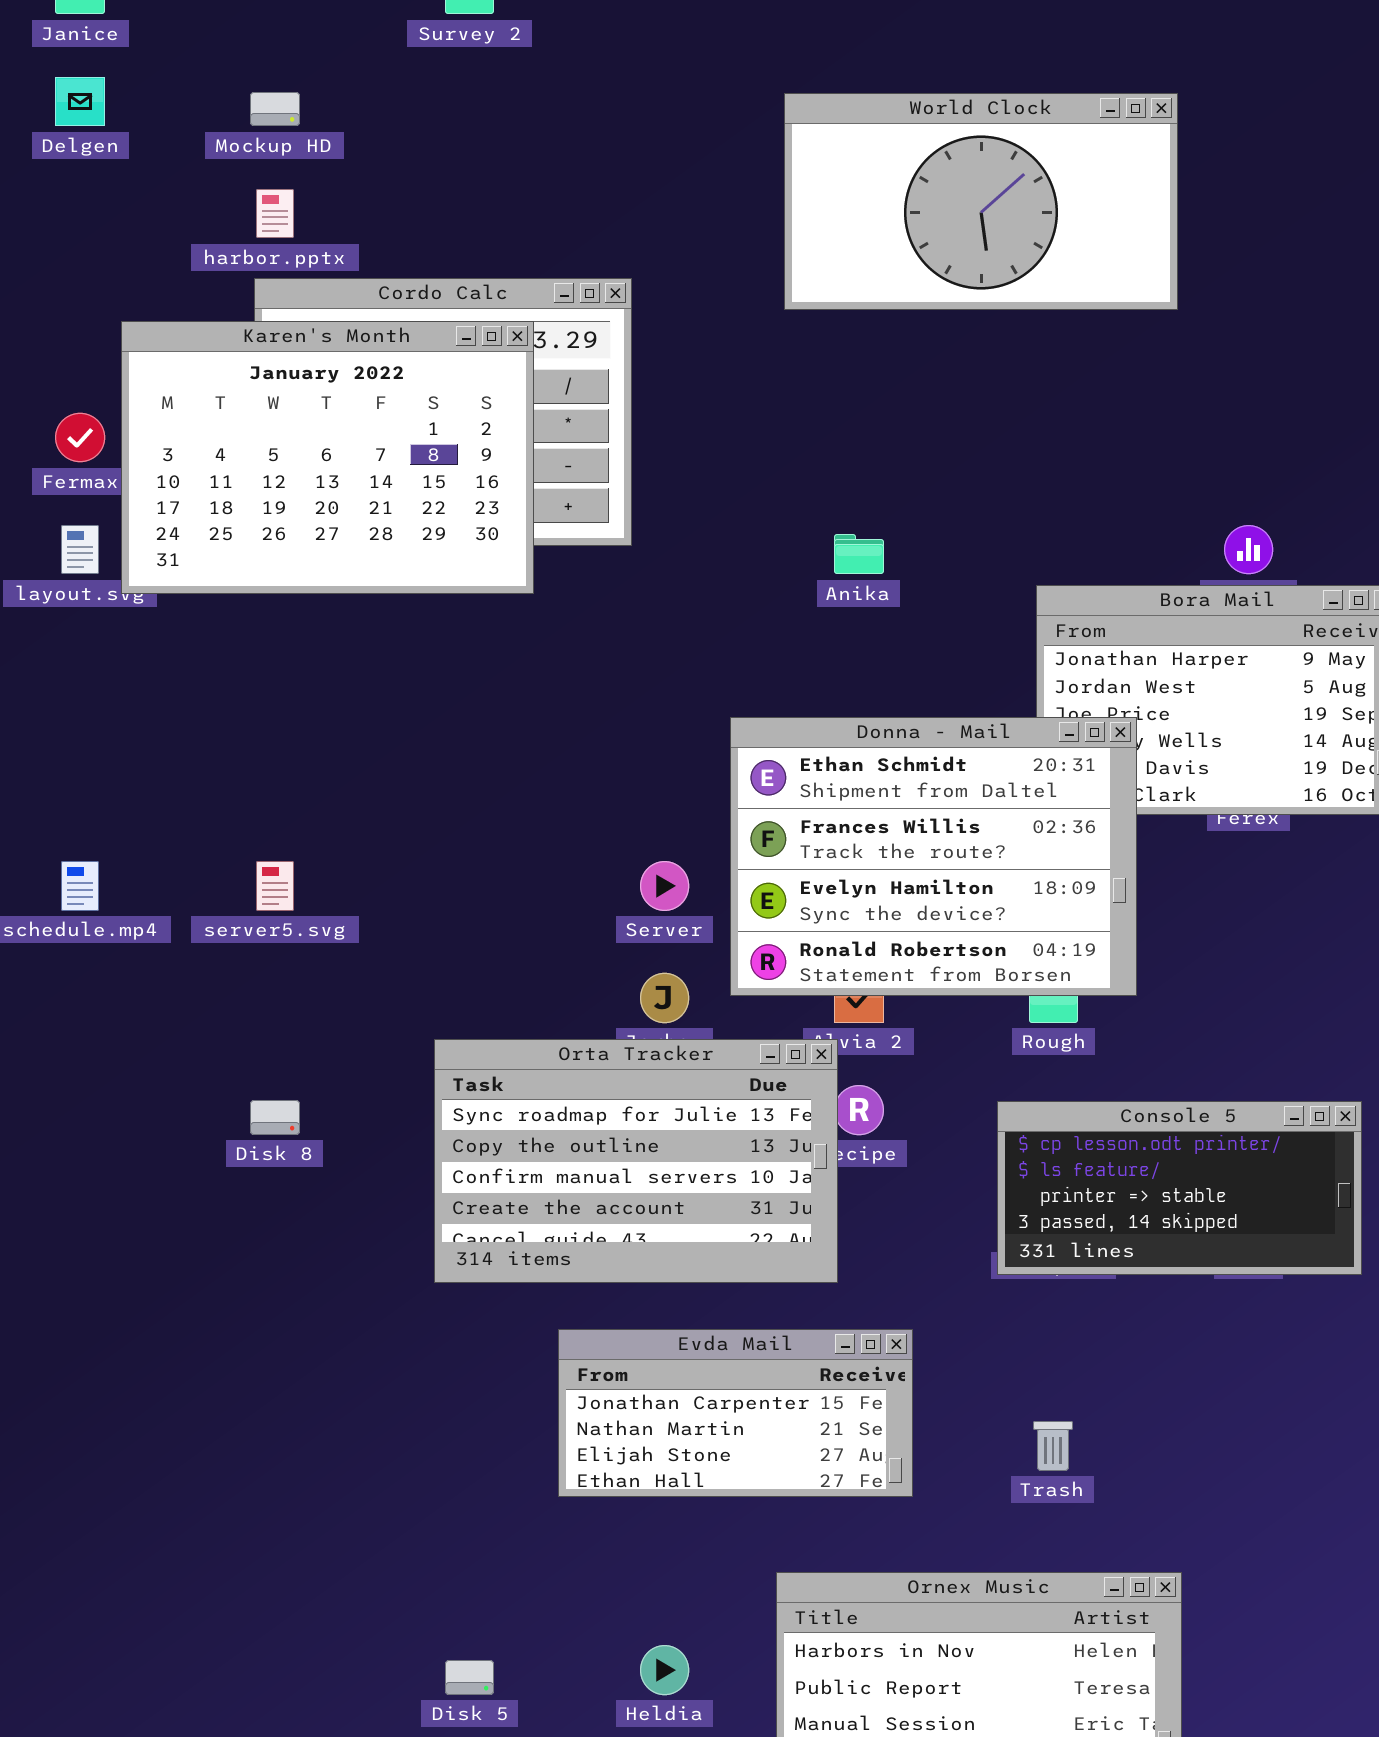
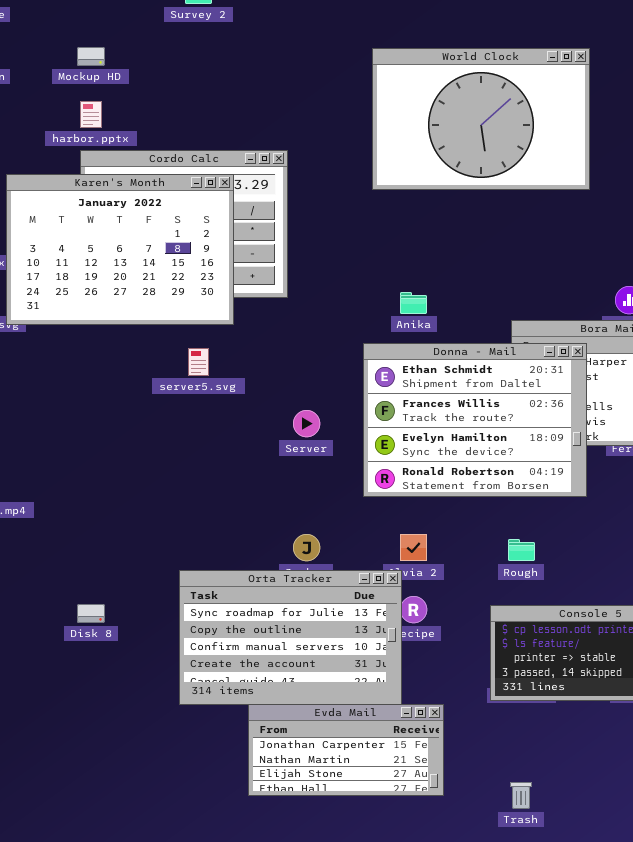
World Clock: [784,93,1178,310] -> [372,48,590,190], resized
Donna - Mail: [730,717,1137,996] -> [363,343,587,497], moved
server5.svg: [256,861,294,911] -> [188,348,209,376], moved
Server: [640,861,689,911] -> [293,410,320,437], moved
Evda Mail: [558,1329,913,1497] -> [248,704,444,796], moved

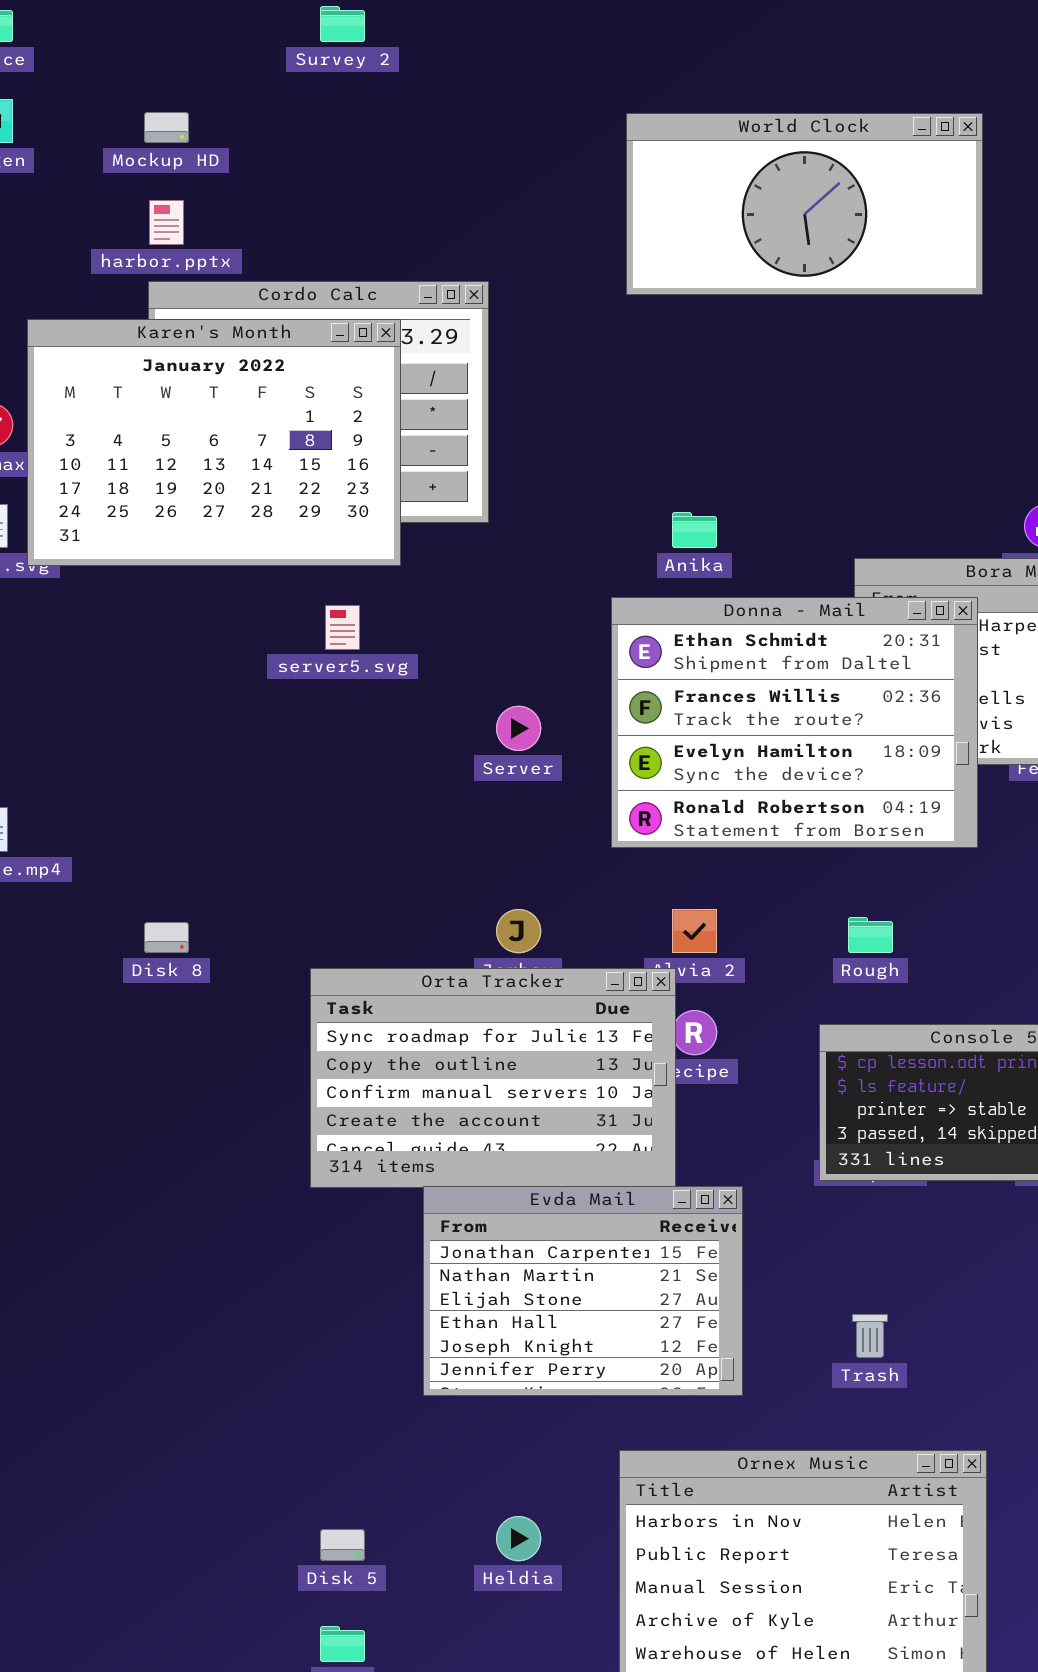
World Clock: [372,48,590,190] -> [626,113,983,295], resized
Disk 8: [77,604,105,623] -> [144,922,189,953], moved
Evda Mail: [248,704,444,796] -> [423,1186,743,1396], resized

